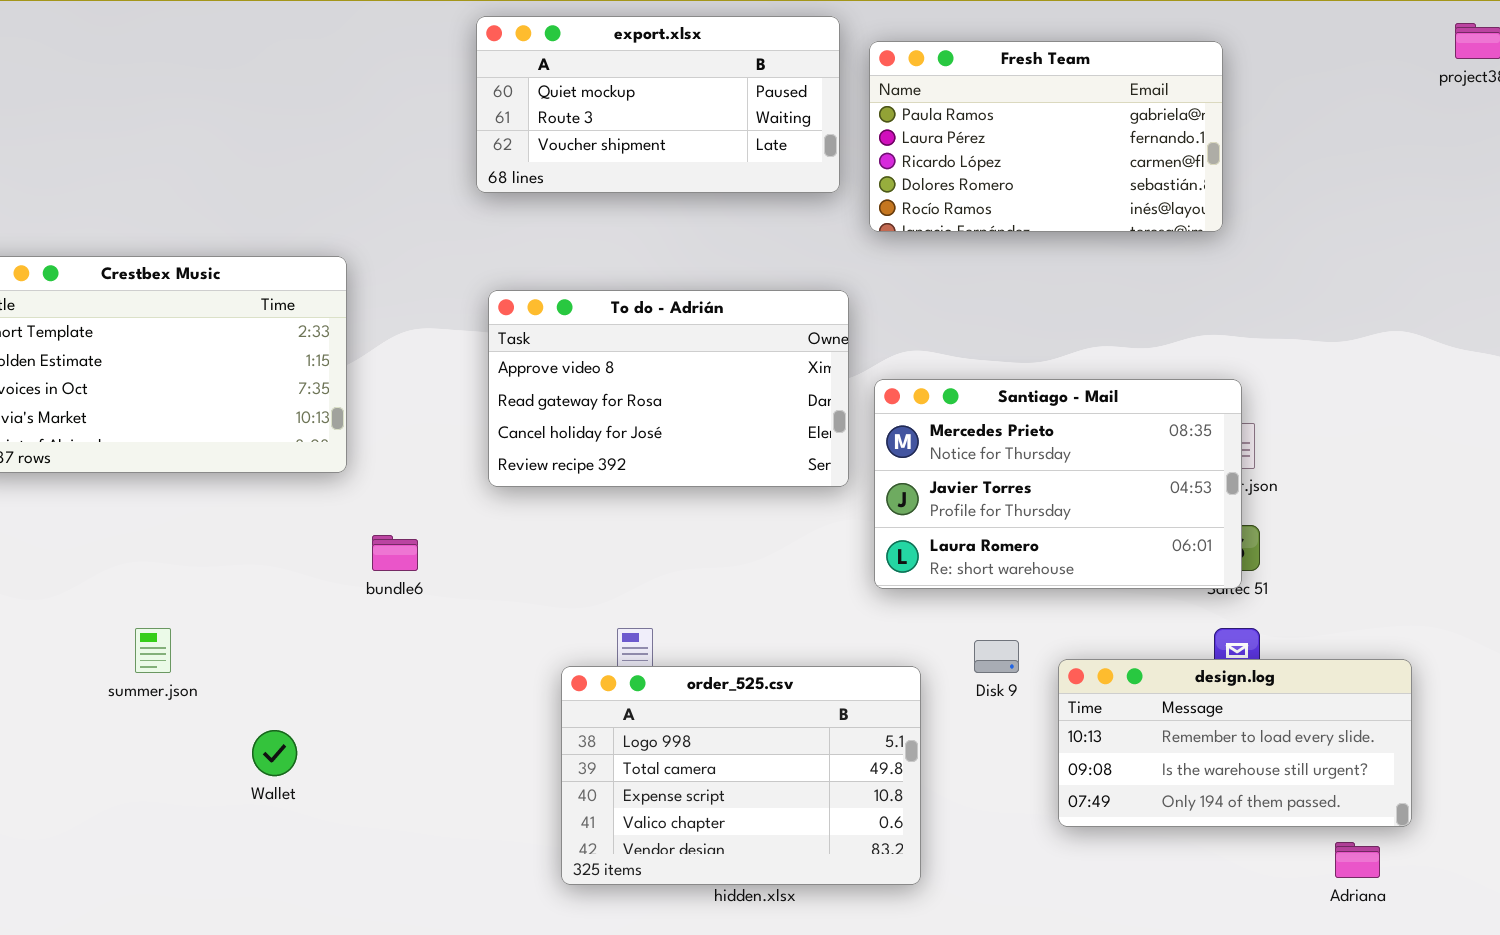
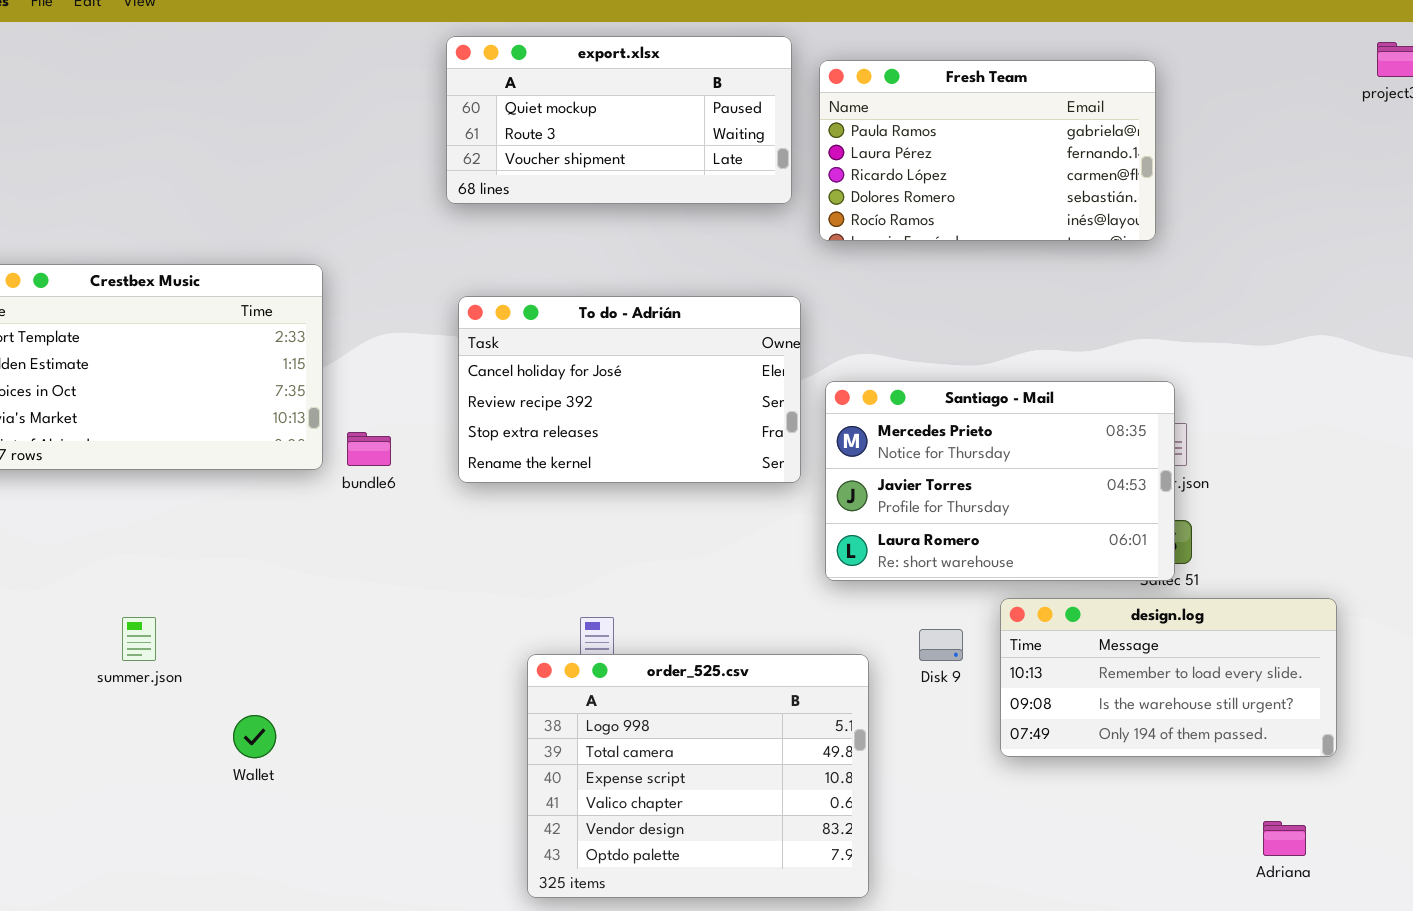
To do - Adrián: [488,290,849,487] -> [458,296,801,483], scrolled down 2 rows
bundle6: [372,535,418,571] -> [347,432,391,466], moved
design.log: [1058,659,1412,827] -> [1000,598,1337,757], moved
order_525.csv: [561,666,921,885] -> [527,654,869,898], resized

